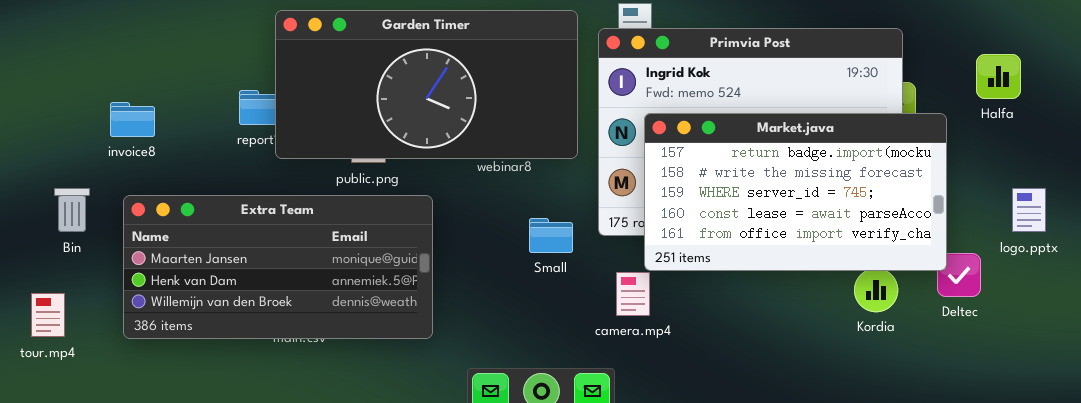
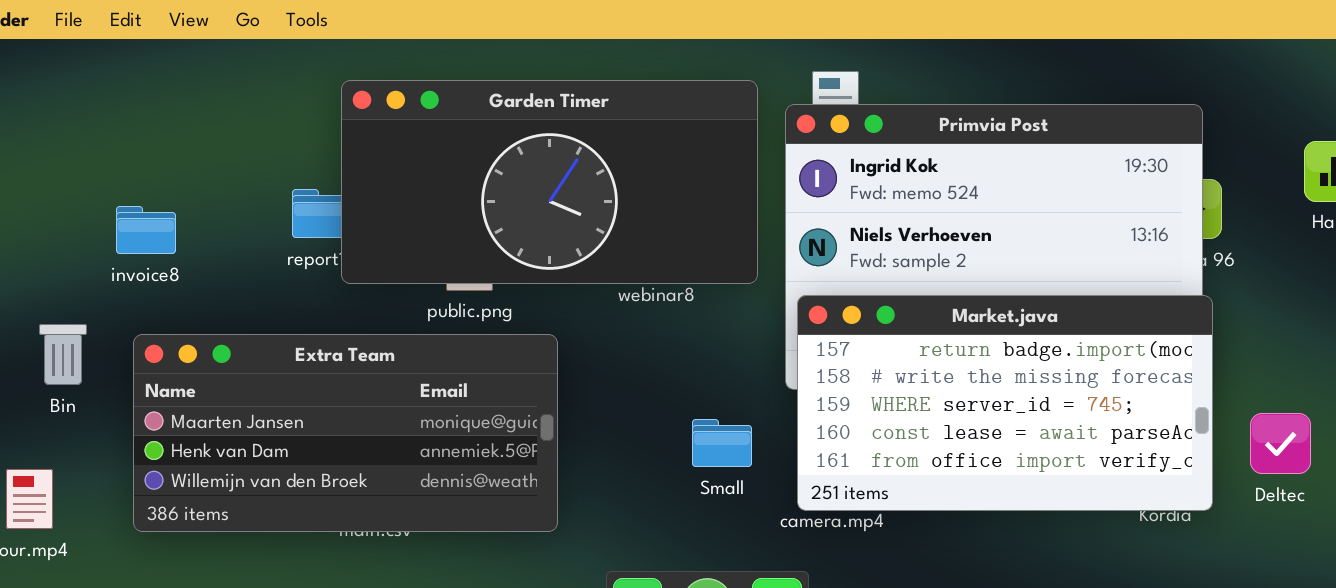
Market.java: [644,113,947,271] -> [797,295,1213,511], moved
Small: [529,218,573,253] -> [692,419,752,467], moved

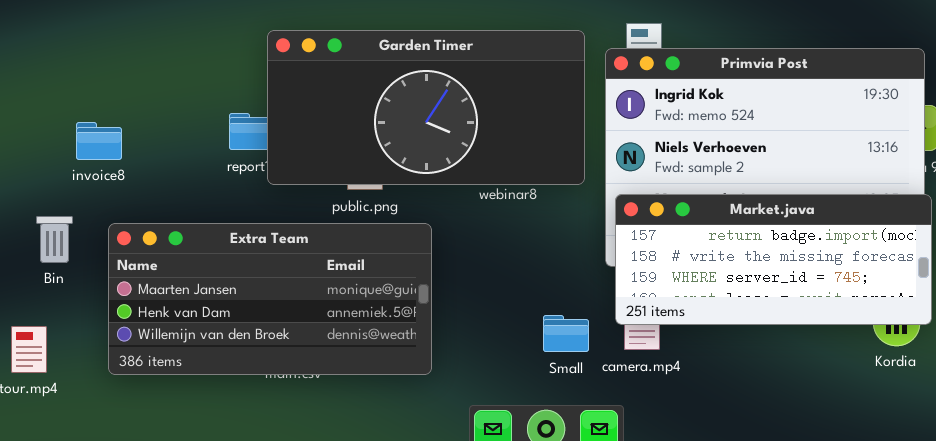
invoice8: [116,206,176,254] -> [76,122,122,160], moved
Market.java: [797,295,1213,511] -> [615,194,932,325], resized
Small: [692,419,752,467] -> [543,315,589,352], moved

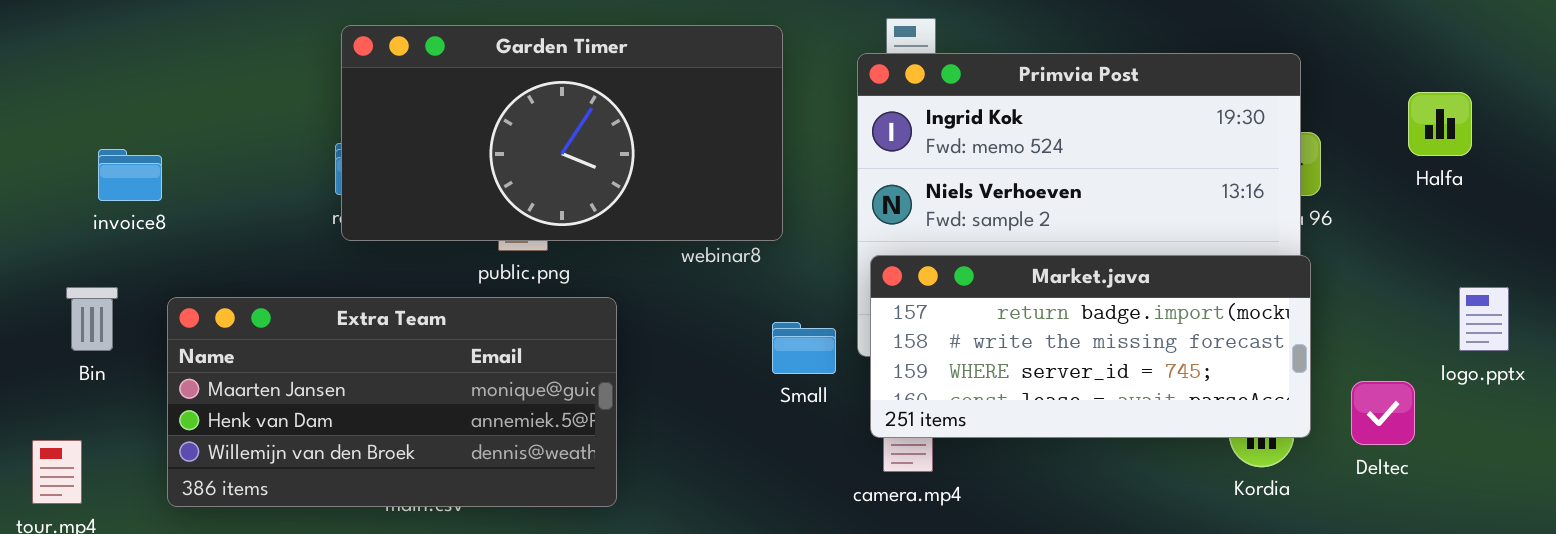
Garden Timer: [267,30,585,185] -> [341,25,783,241], moved
invoice8: [76,122,122,160] -> [98,149,162,201], moved
Small: [543,315,589,352] -> [772,322,836,374], moved

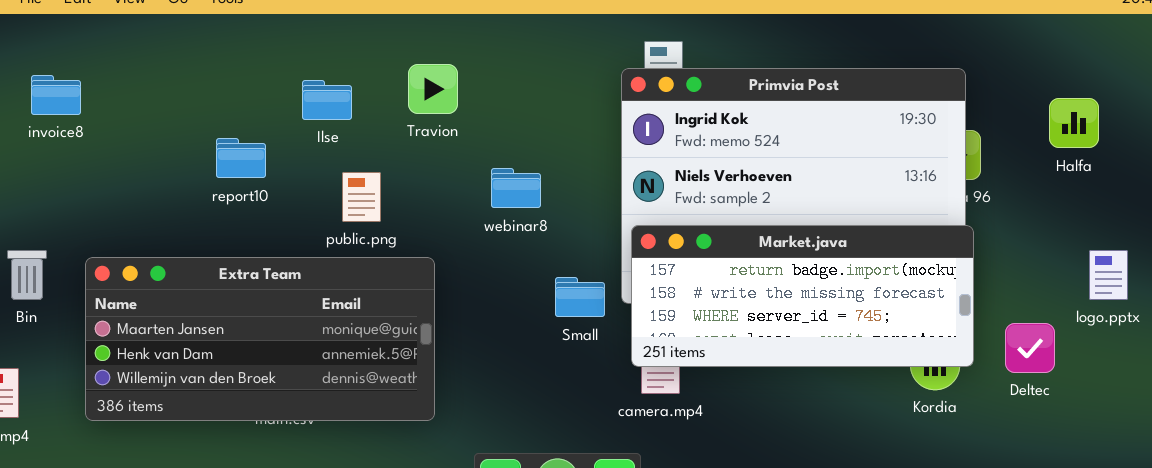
Garden Timer: [341,25,783,241] -> none, closed
invoice8: [98,149,162,201] -> [31,75,81,115], moved

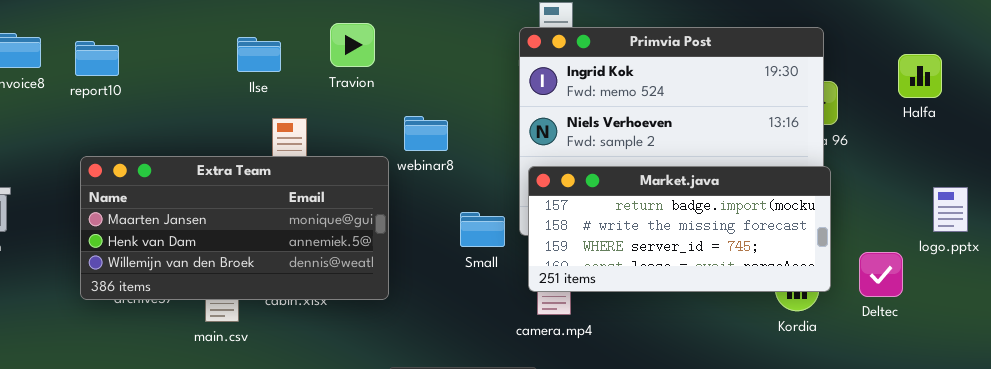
report10: [216,138,266,178] -> [75,41,119,76], moved
Extra Team: [85,257,435,421] -> [80,156,389,300], moved

